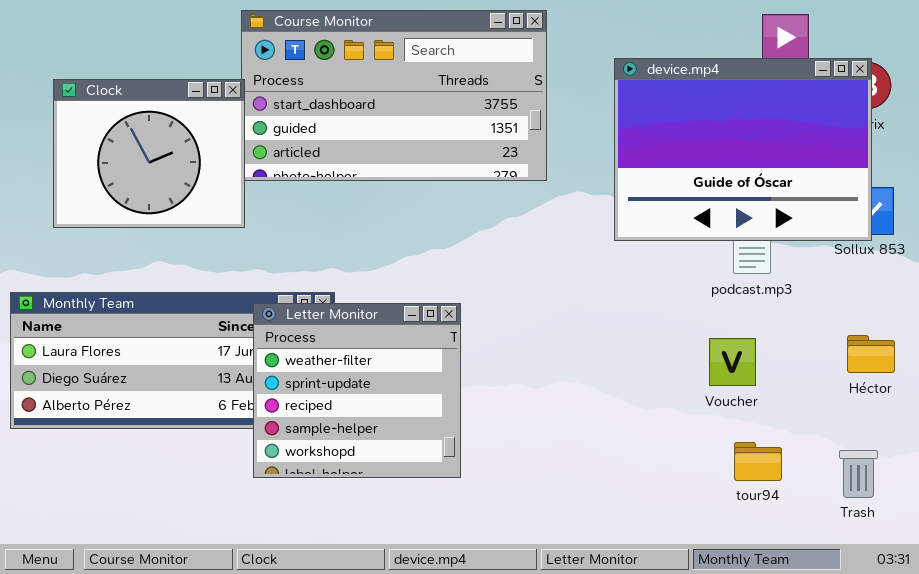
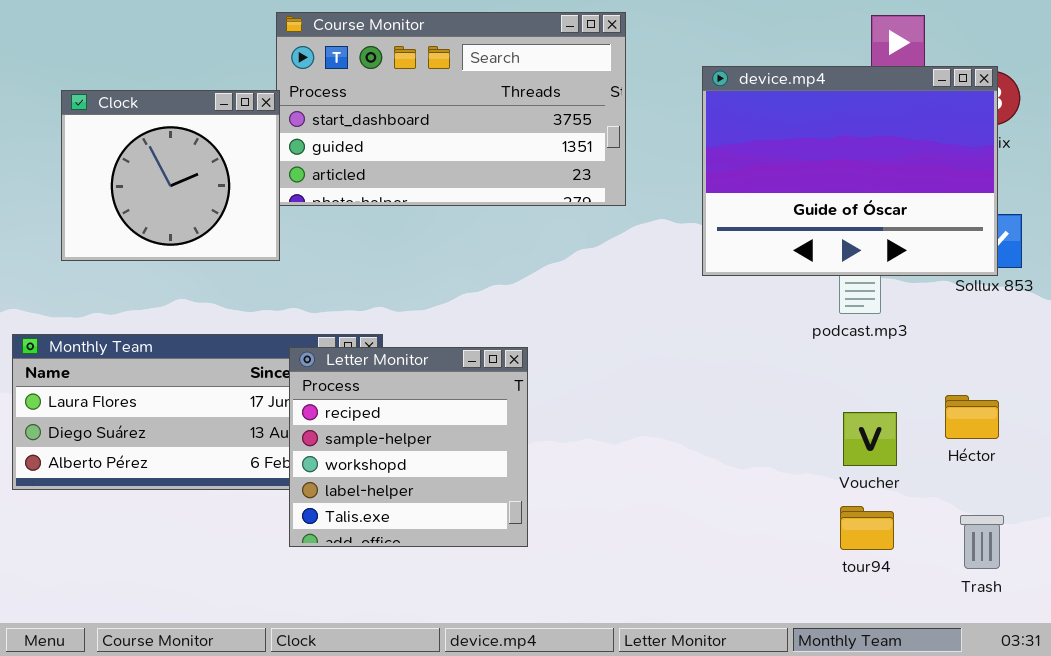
Letter Monitor: [253,303,461,478] -> [289,347,528,547], scrolled down 2 rows
Héctor: [847,335,895,373] -> [945,395,999,439], moved
Voucher: [709,338,756,386] -> [843,412,897,466], moved

